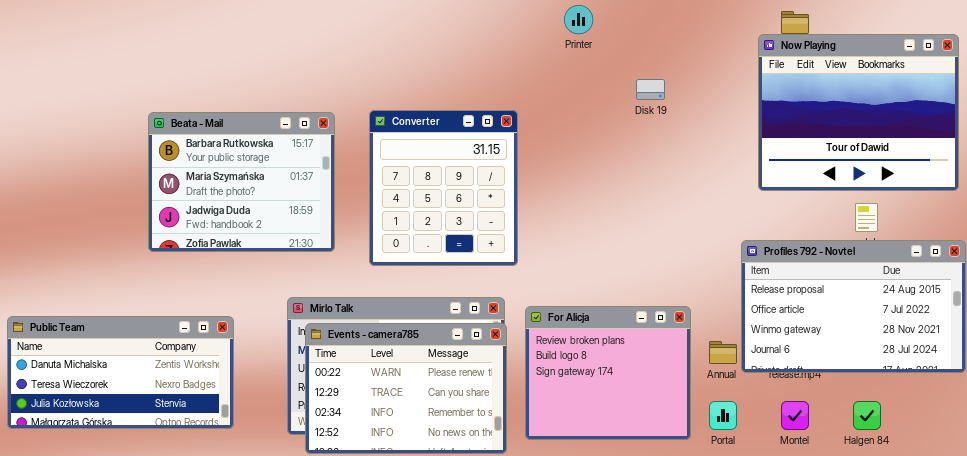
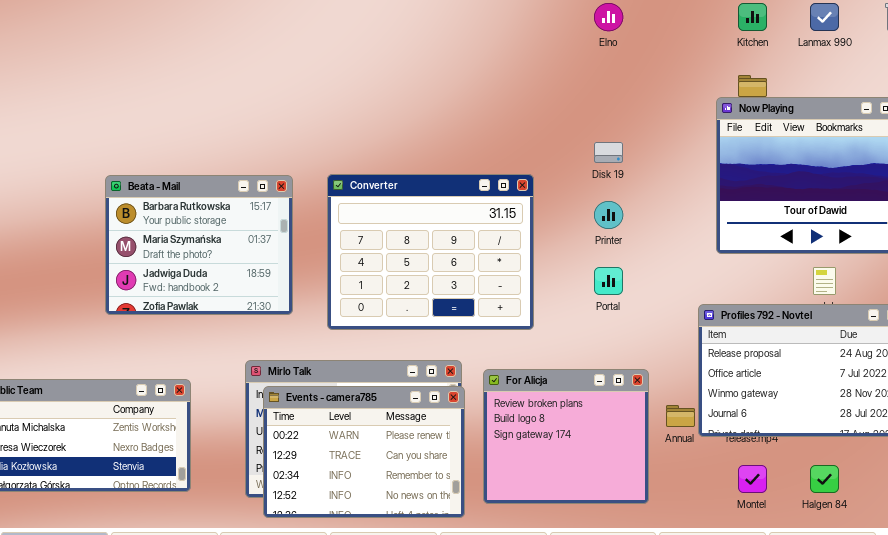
Printer: [564,5,593,34] -> [594,201,623,229], moved
Converter: [369,110,518,266] -> [327,174,534,330], resized
Portal: [709,401,737,430] -> [594,267,623,295], moved

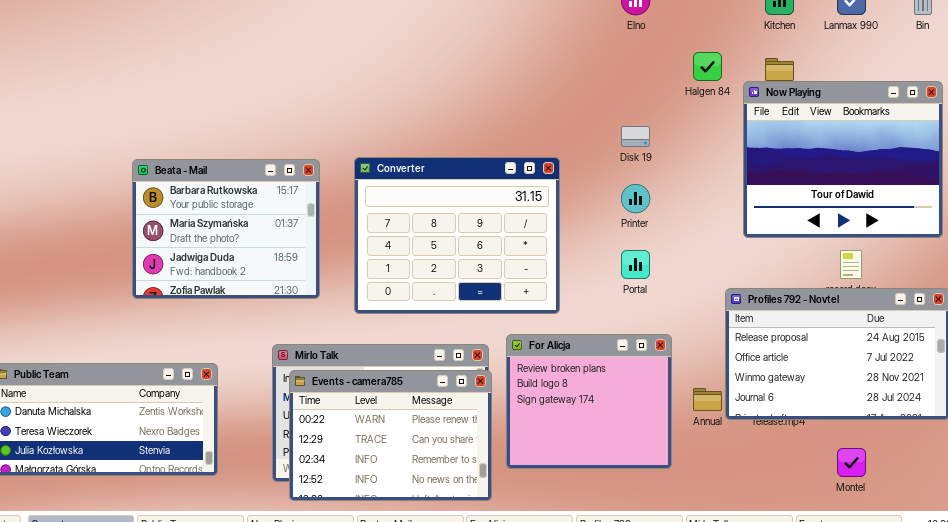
For Alicja: [483,369,649,504] -> [506,334,672,469], moved
Montel: [738,465,767,493] -> [837,448,866,477], moved
Halgen 84: [810,465,839,493] -> [693,52,722,81], moved

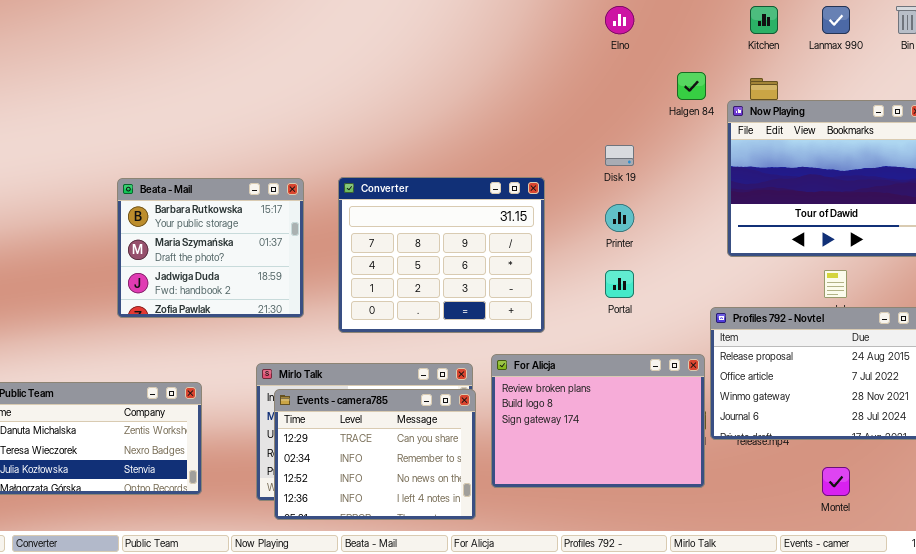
For Alicja: [506,334,672,469] -> [491,354,705,488], resized
Events - camera785: [289,370,492,501] -> [274,389,476,520], scrolled down 1 row

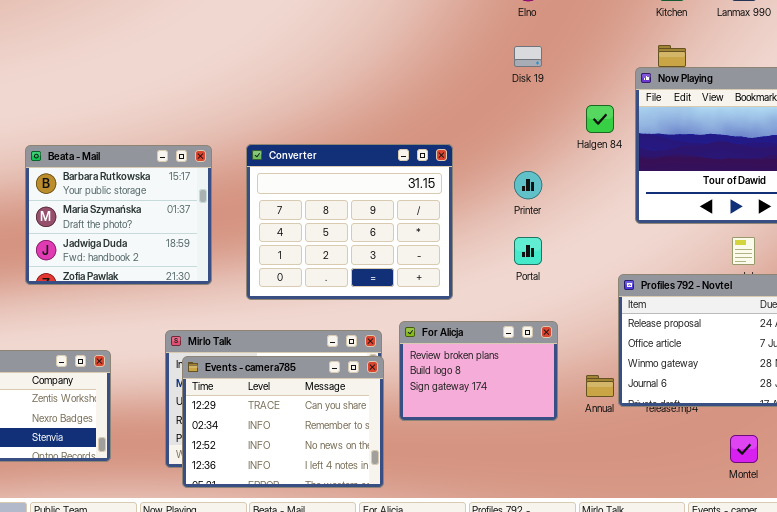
Halgen 84: [677,72,706,100] -> [586,105,614,133], moved
Disk 19: [605,145,634,166] -> [514,46,542,67], moved
For Alicja: [491,354,705,488] -> [399,321,558,421], resized

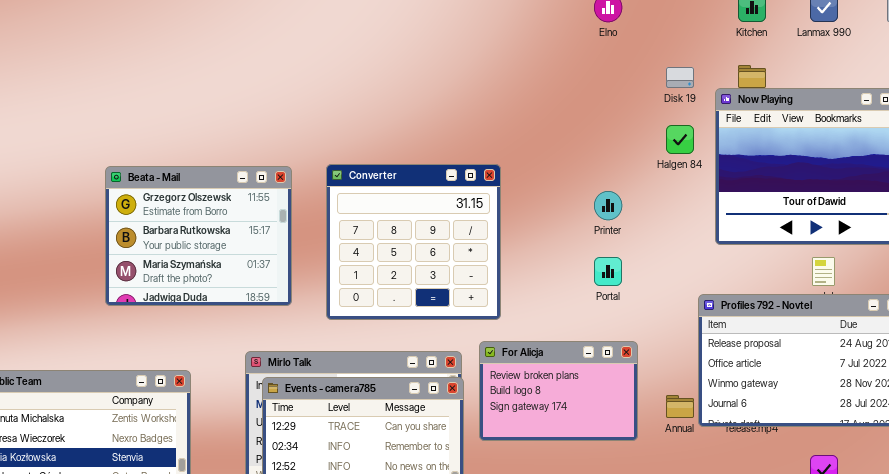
Disk 19: [514,46,542,67] -> [666,67,694,88], moved
Converter: [246,144,453,300] -> [326,164,501,320], resized
Beata - Mail: [25,145,212,285] -> [105,166,292,306], scrolled up 1 row

